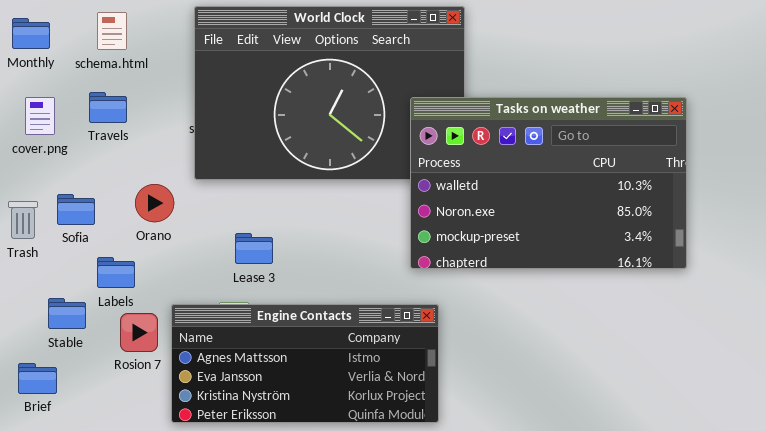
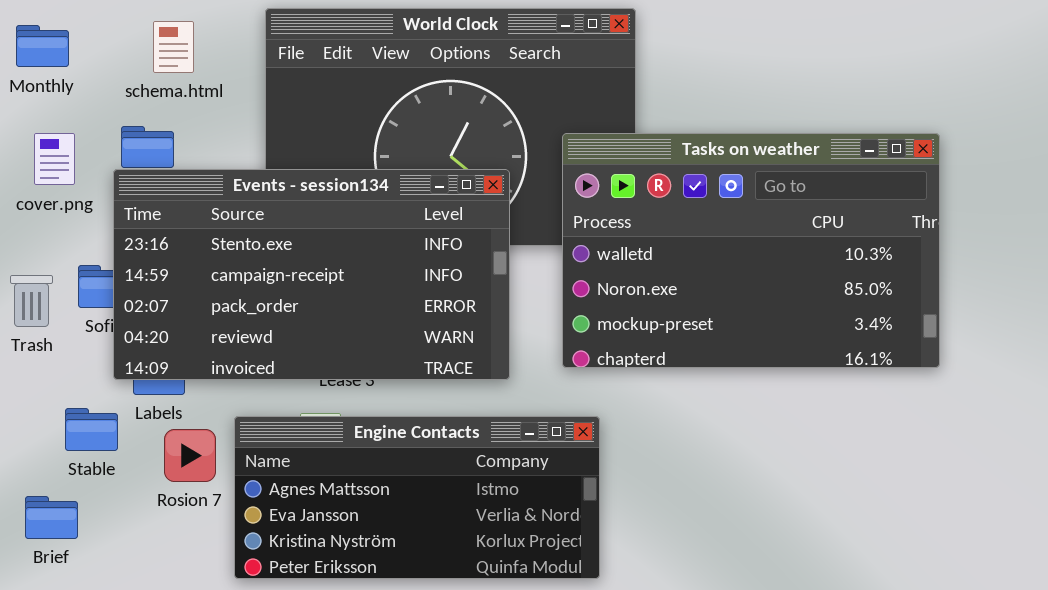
schema.html: [97,12,127,50] -> [153,21,194,73], moved
Events - session134: none -> [113,169,510,380], opened

